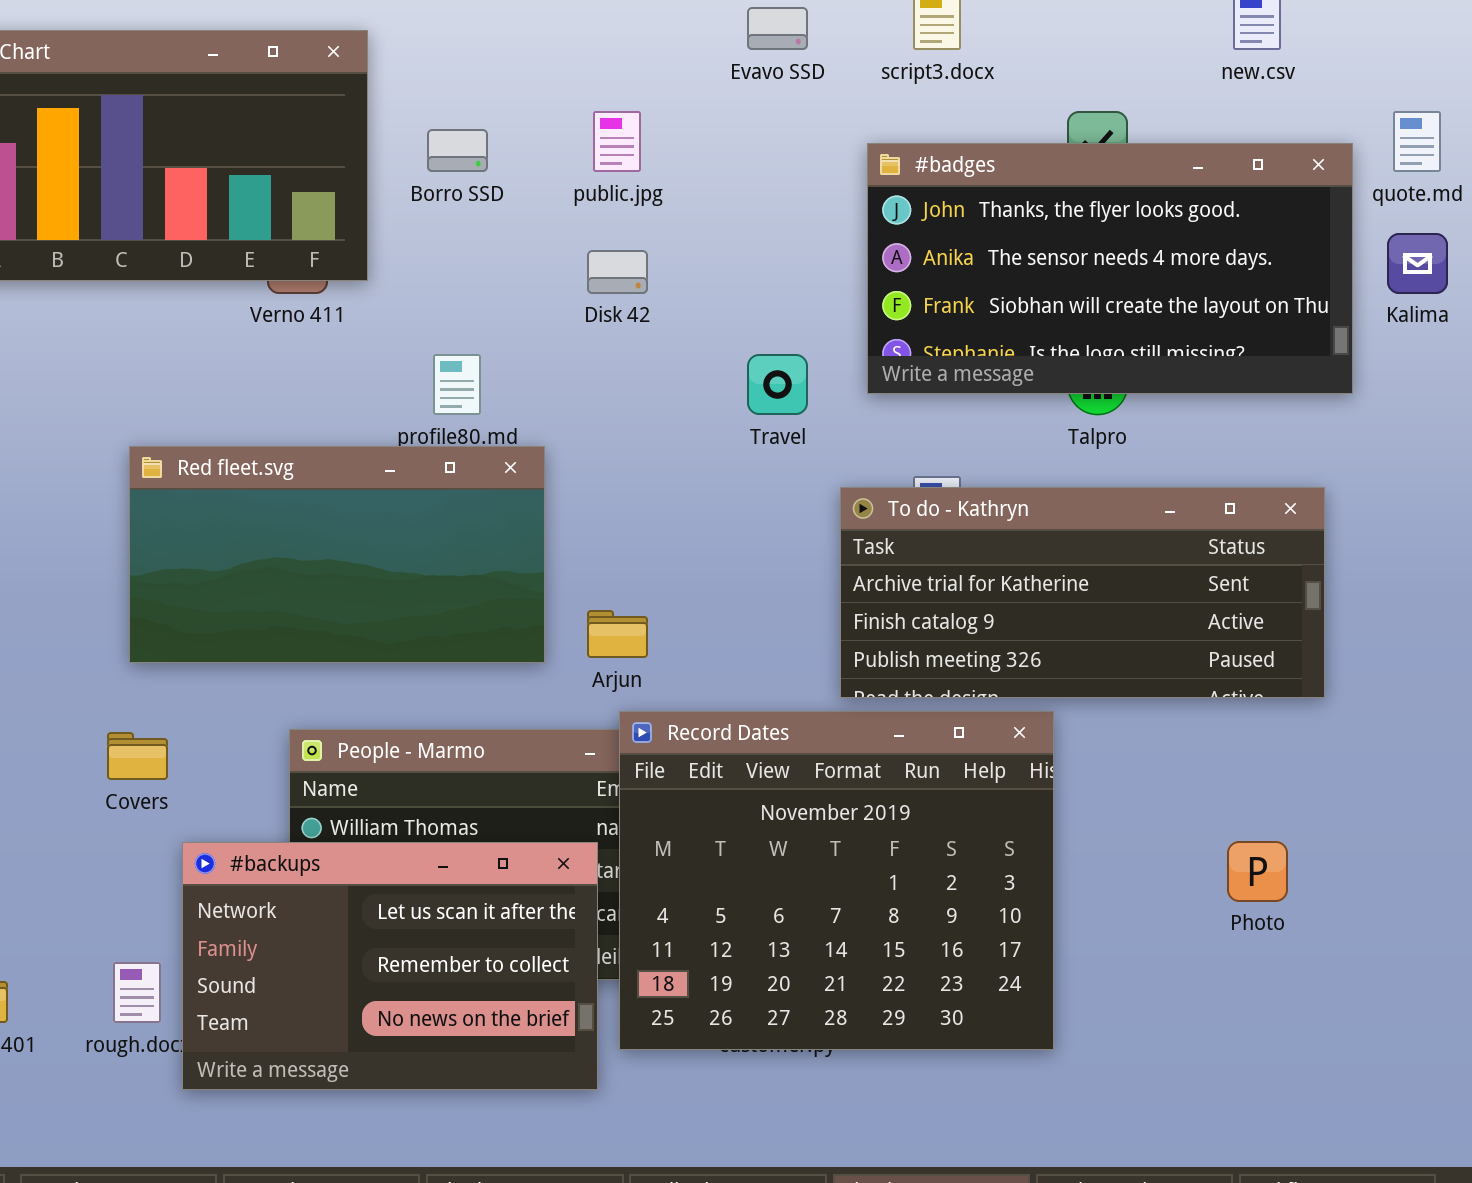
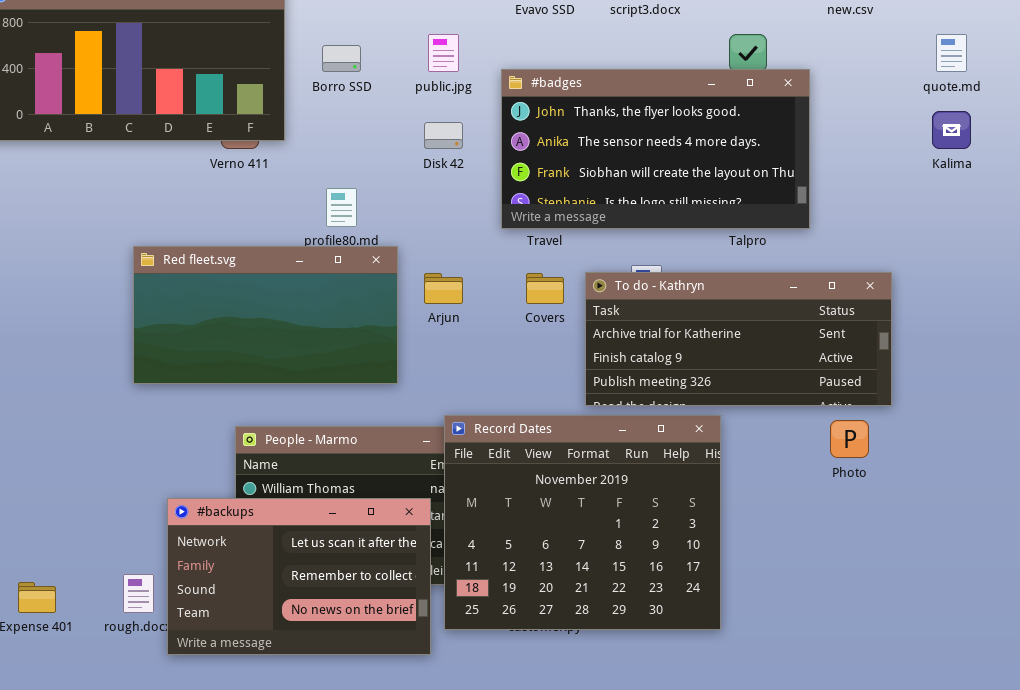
#badges: [867,143,1353,394] -> [501,69,810,229], moved
Arjun: [587,610,648,658] -> [424,273,463,304], moved
Covers: [107,732,168,780] -> [526,273,564,304], moved
Photo: [1227,841,1288,902] -> [830,420,869,458], moved

